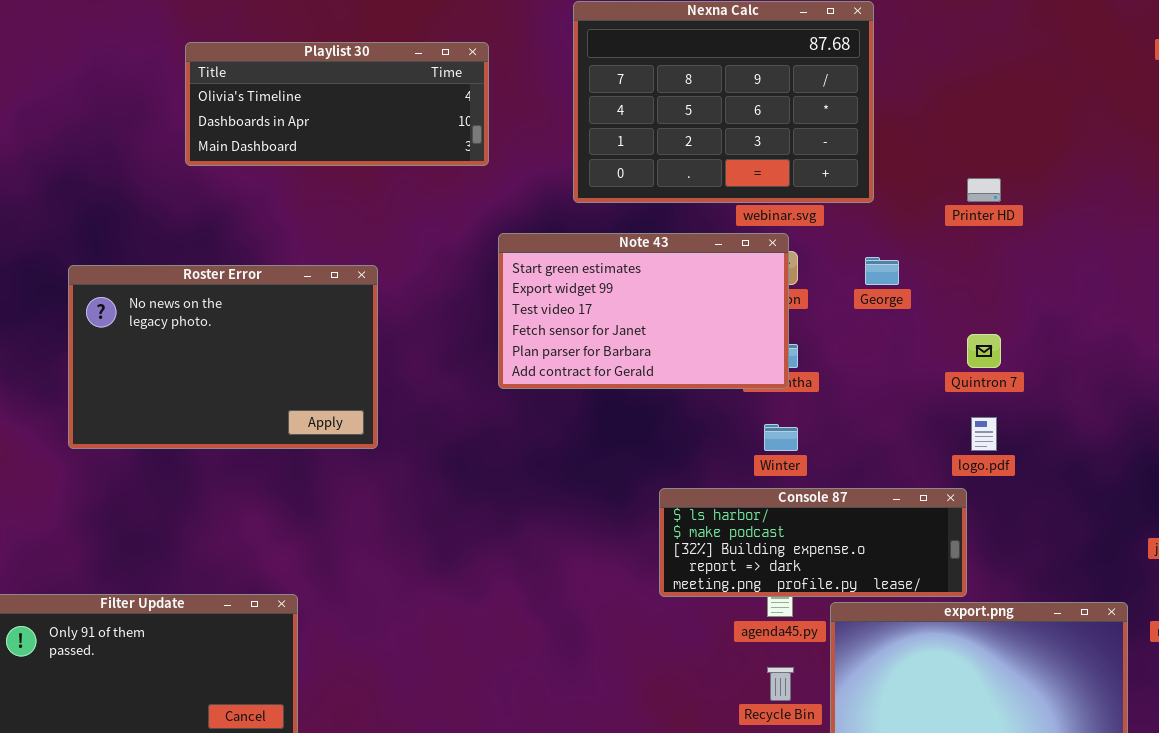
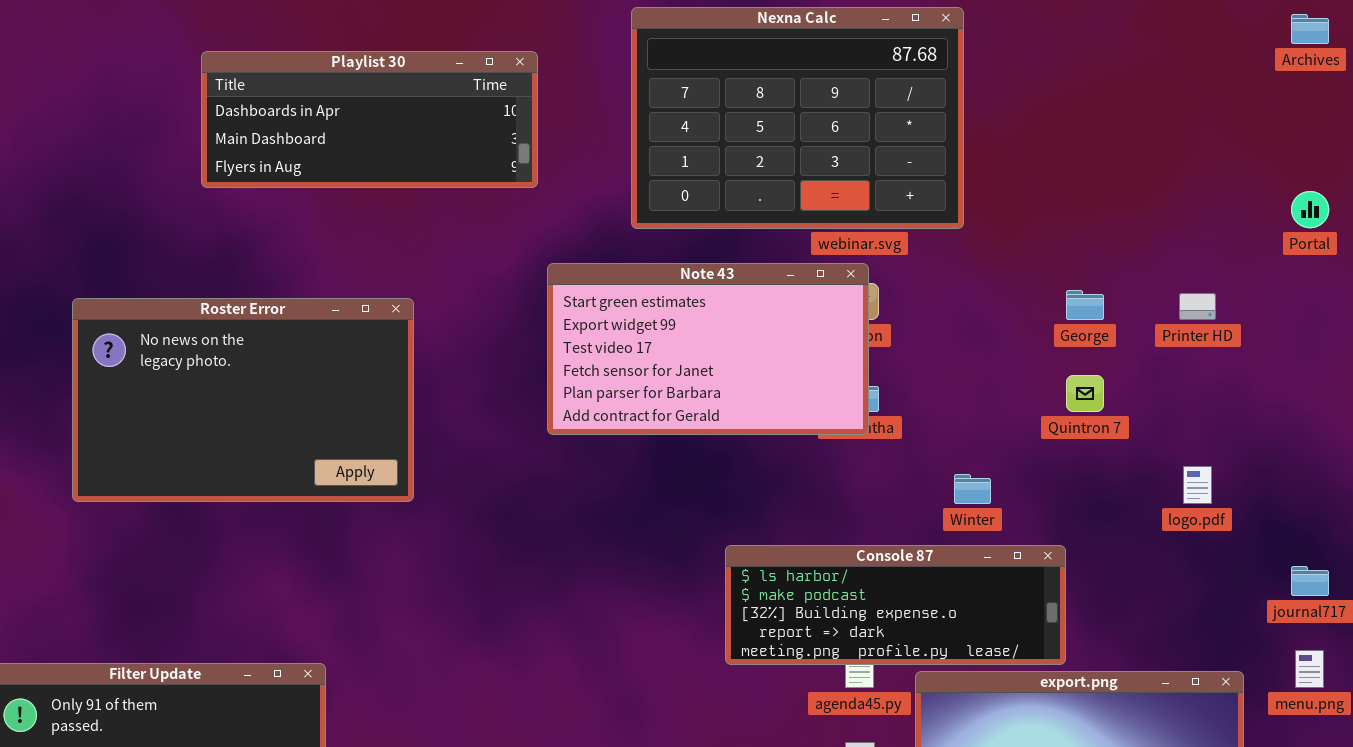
Playlist 30: [185,42,489,166] -> [201,51,538,188], scrolled down 1 row
Printer HD: [967,178,1001,202] -> [1179,293,1216,320], moved
George: [865,257,899,285] -> [1066,290,1104,320], moved
logo.pdf: [971,417,997,451] -> [1183,466,1212,504], moved
Winter: [764,424,798,451] -> [954,474,991,504], moved

